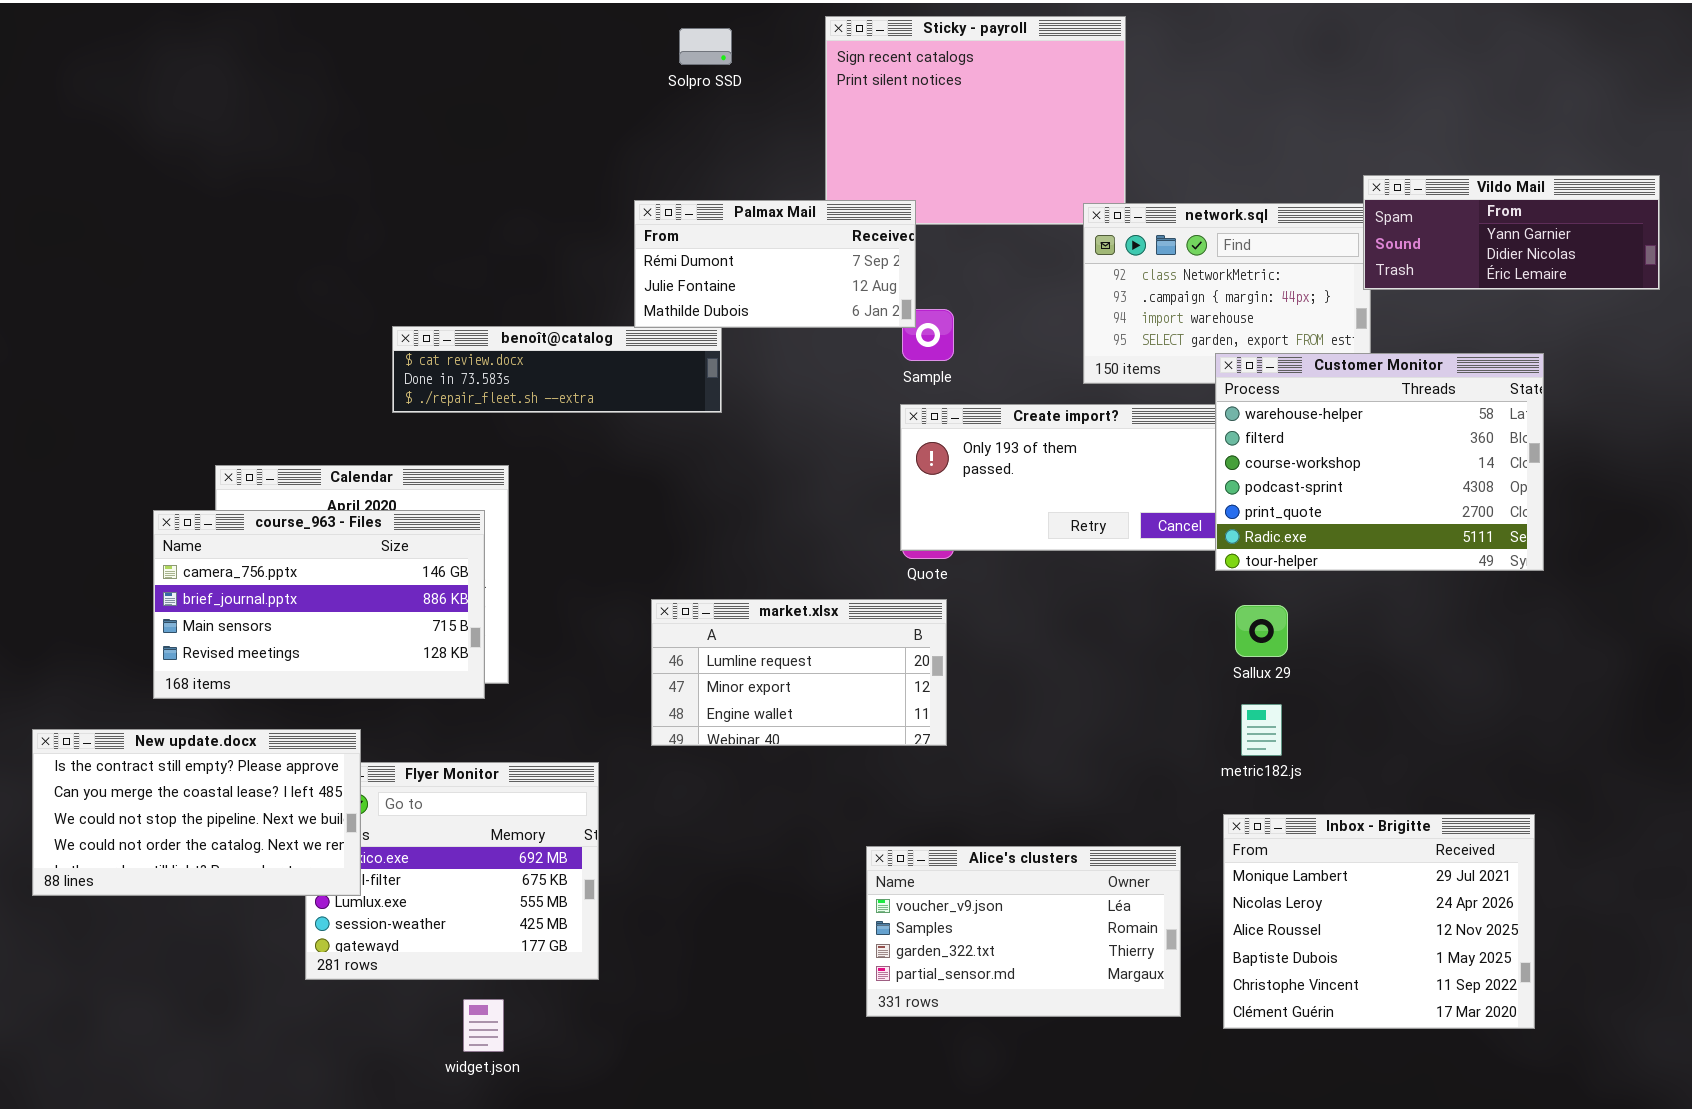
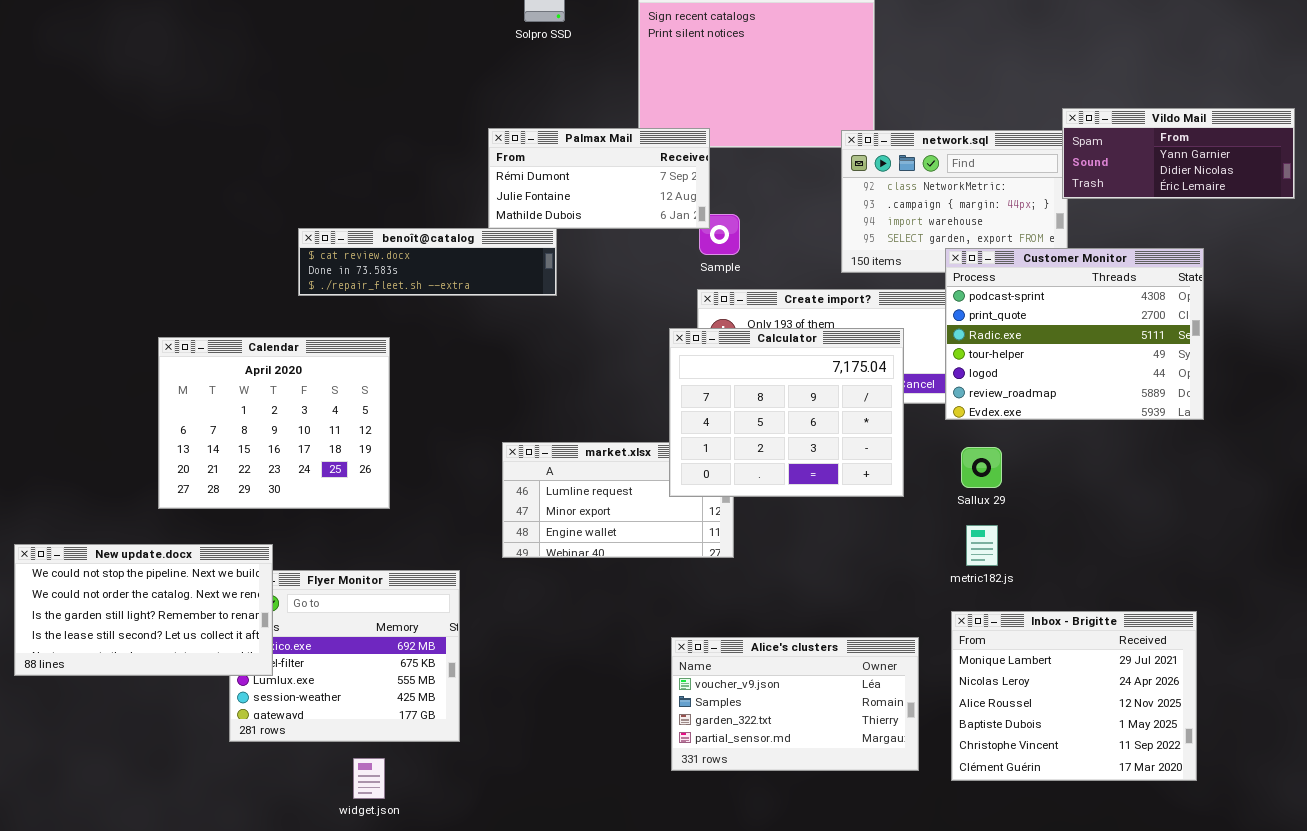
Customer Monitor: [1215,353,1544,571] -> [945,248,1204,420], scrolled down 3 rows
Calculator: none -> [669,328,904,497], opened
course_963 - Files: [153,510,485,699] -> none, closed
New update.docx: [32,729,361,896] -> [14,544,273,676], scrolled down 2 rows

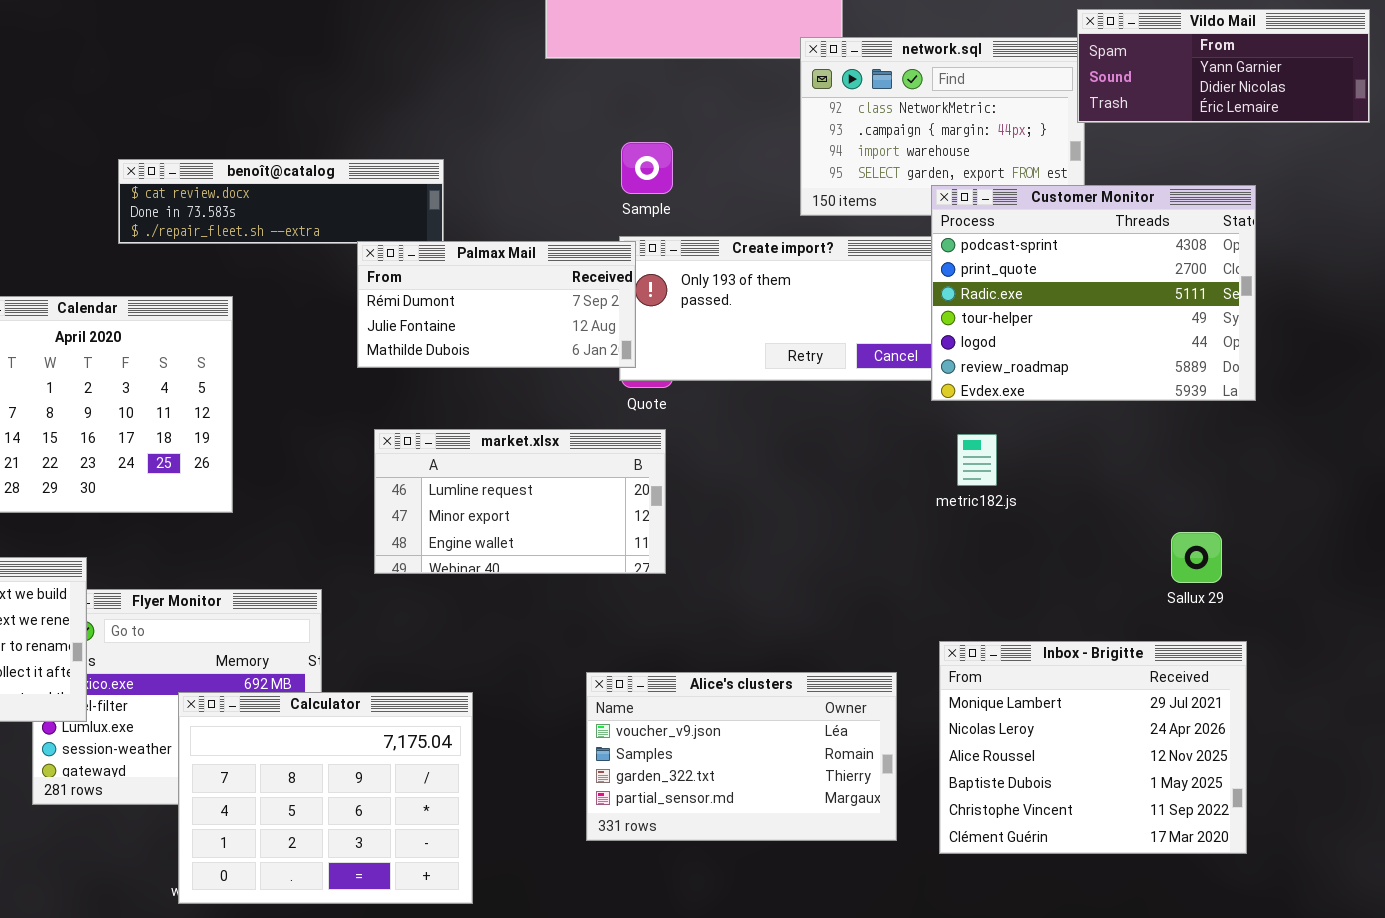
Palmax Mail: [488,128,710,229] -> [357,241,636,368], moved
Calculator: [669,328,904,497] -> [178,692,473,904], moved
Sallux 29: [961,447,1002,488] -> [1171,532,1222,583], moved
metric182.js: [966,525,998,566] -> [957,434,997,486], moved

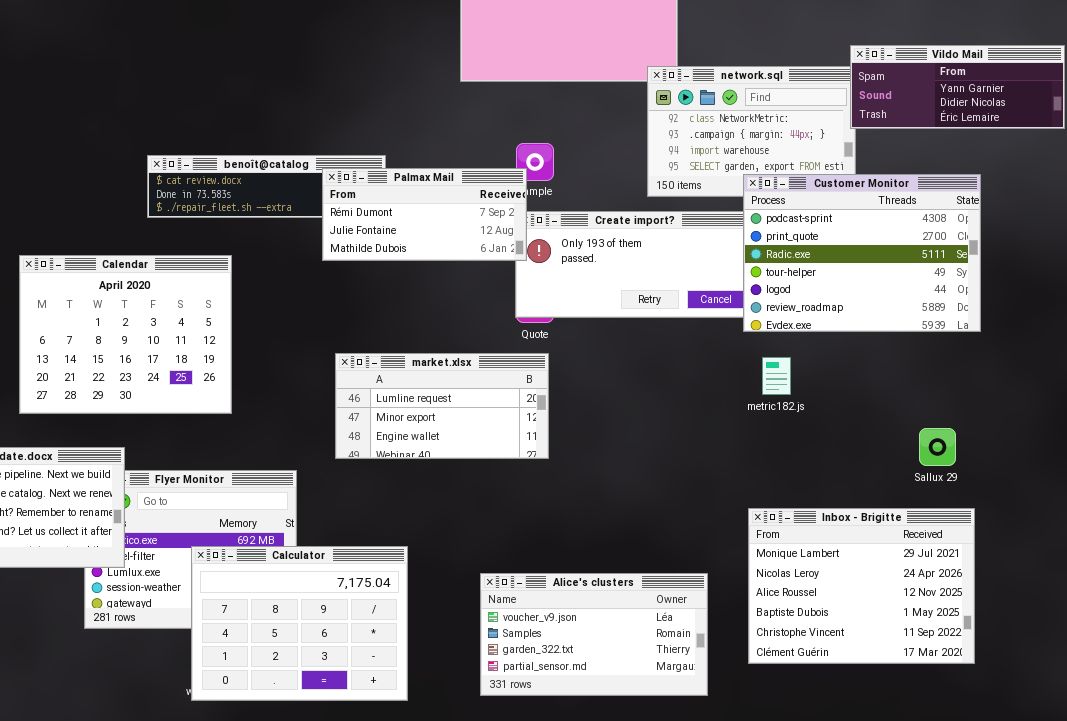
Palmax Mail: [357,241,636,368] -> [322,168,527,261], moved
Alice's clusters: [586,672,897,841] -> [480,573,708,696], moved

